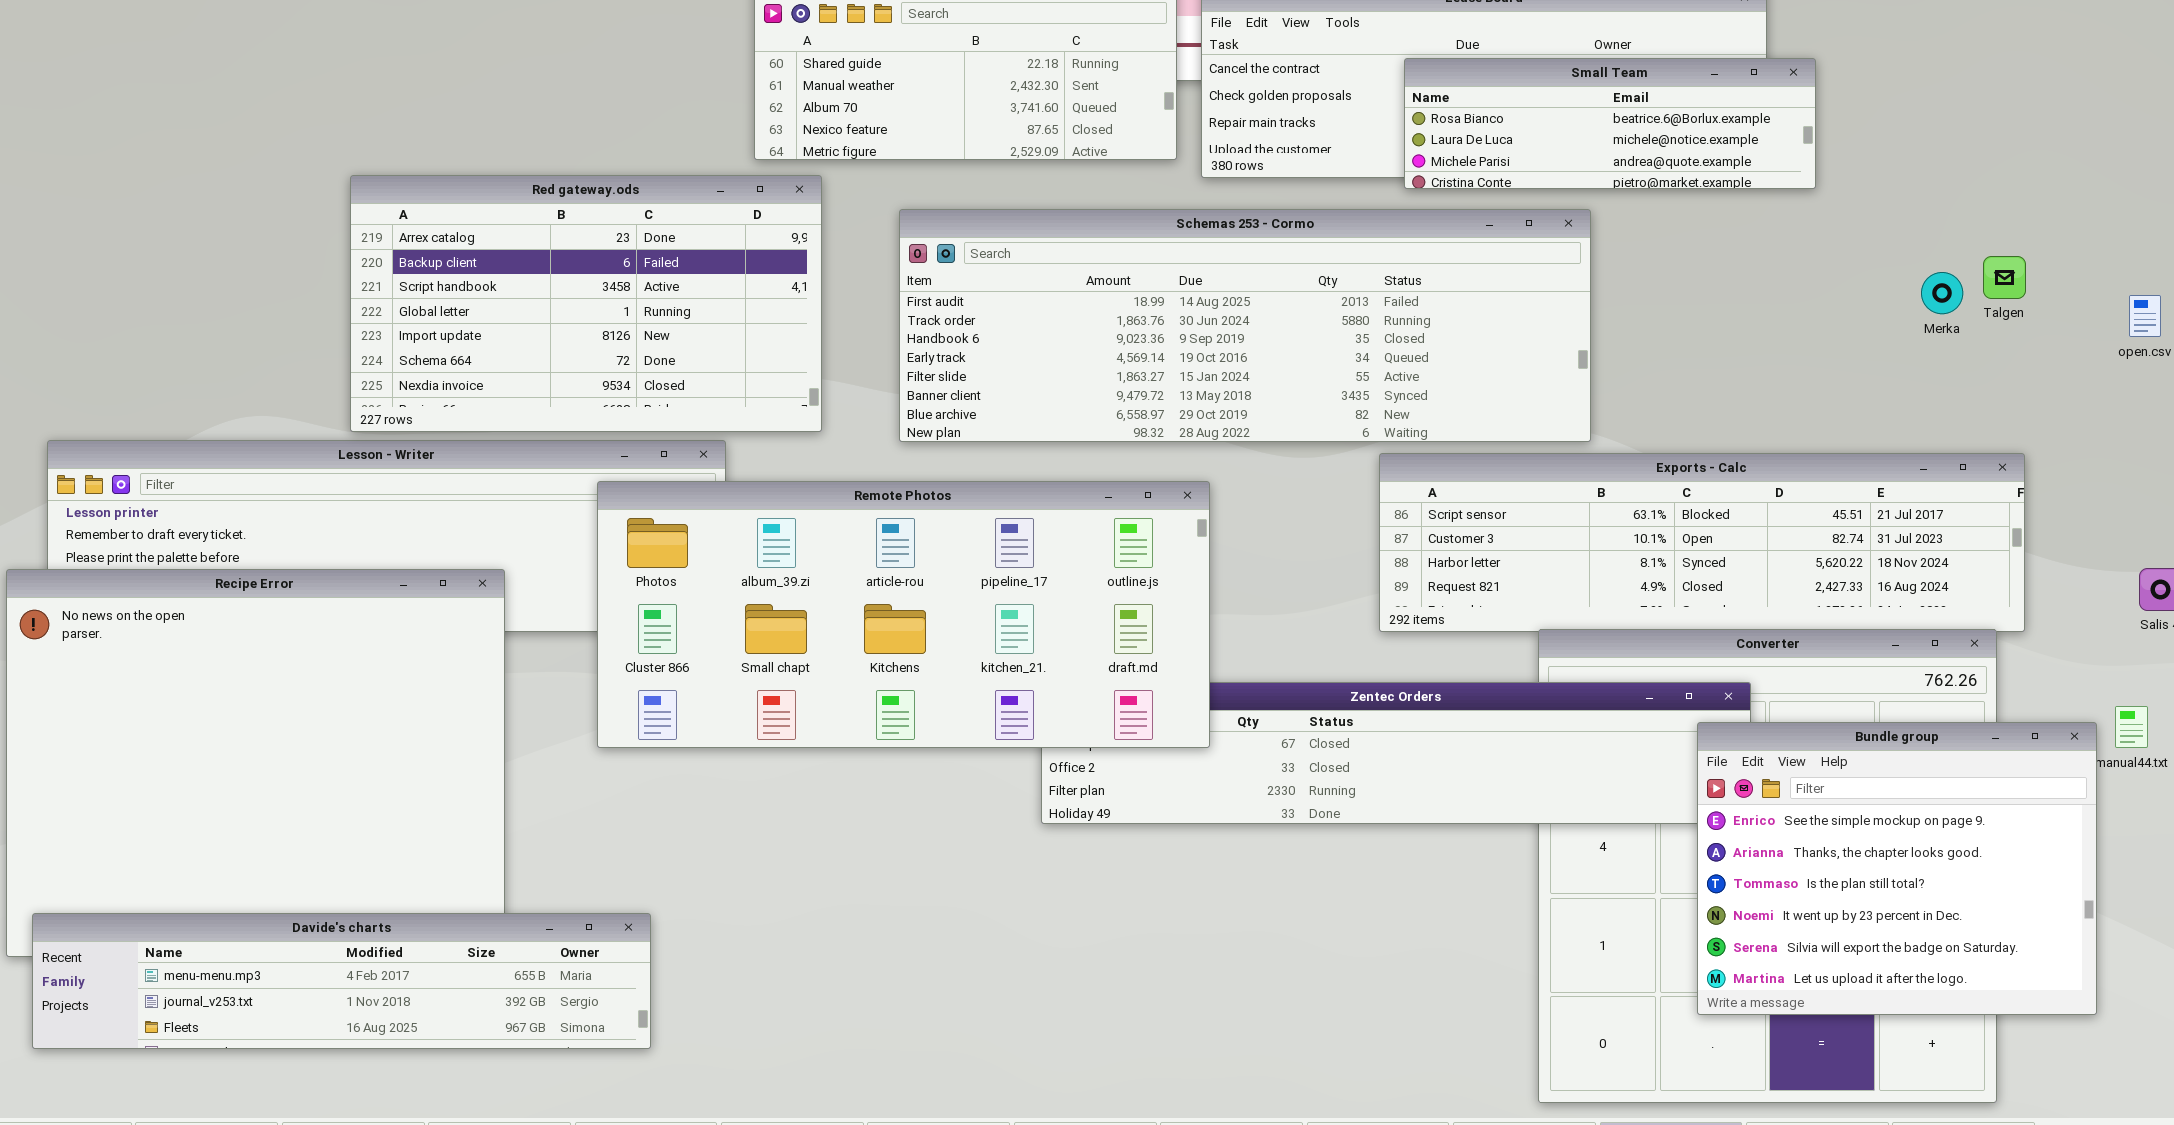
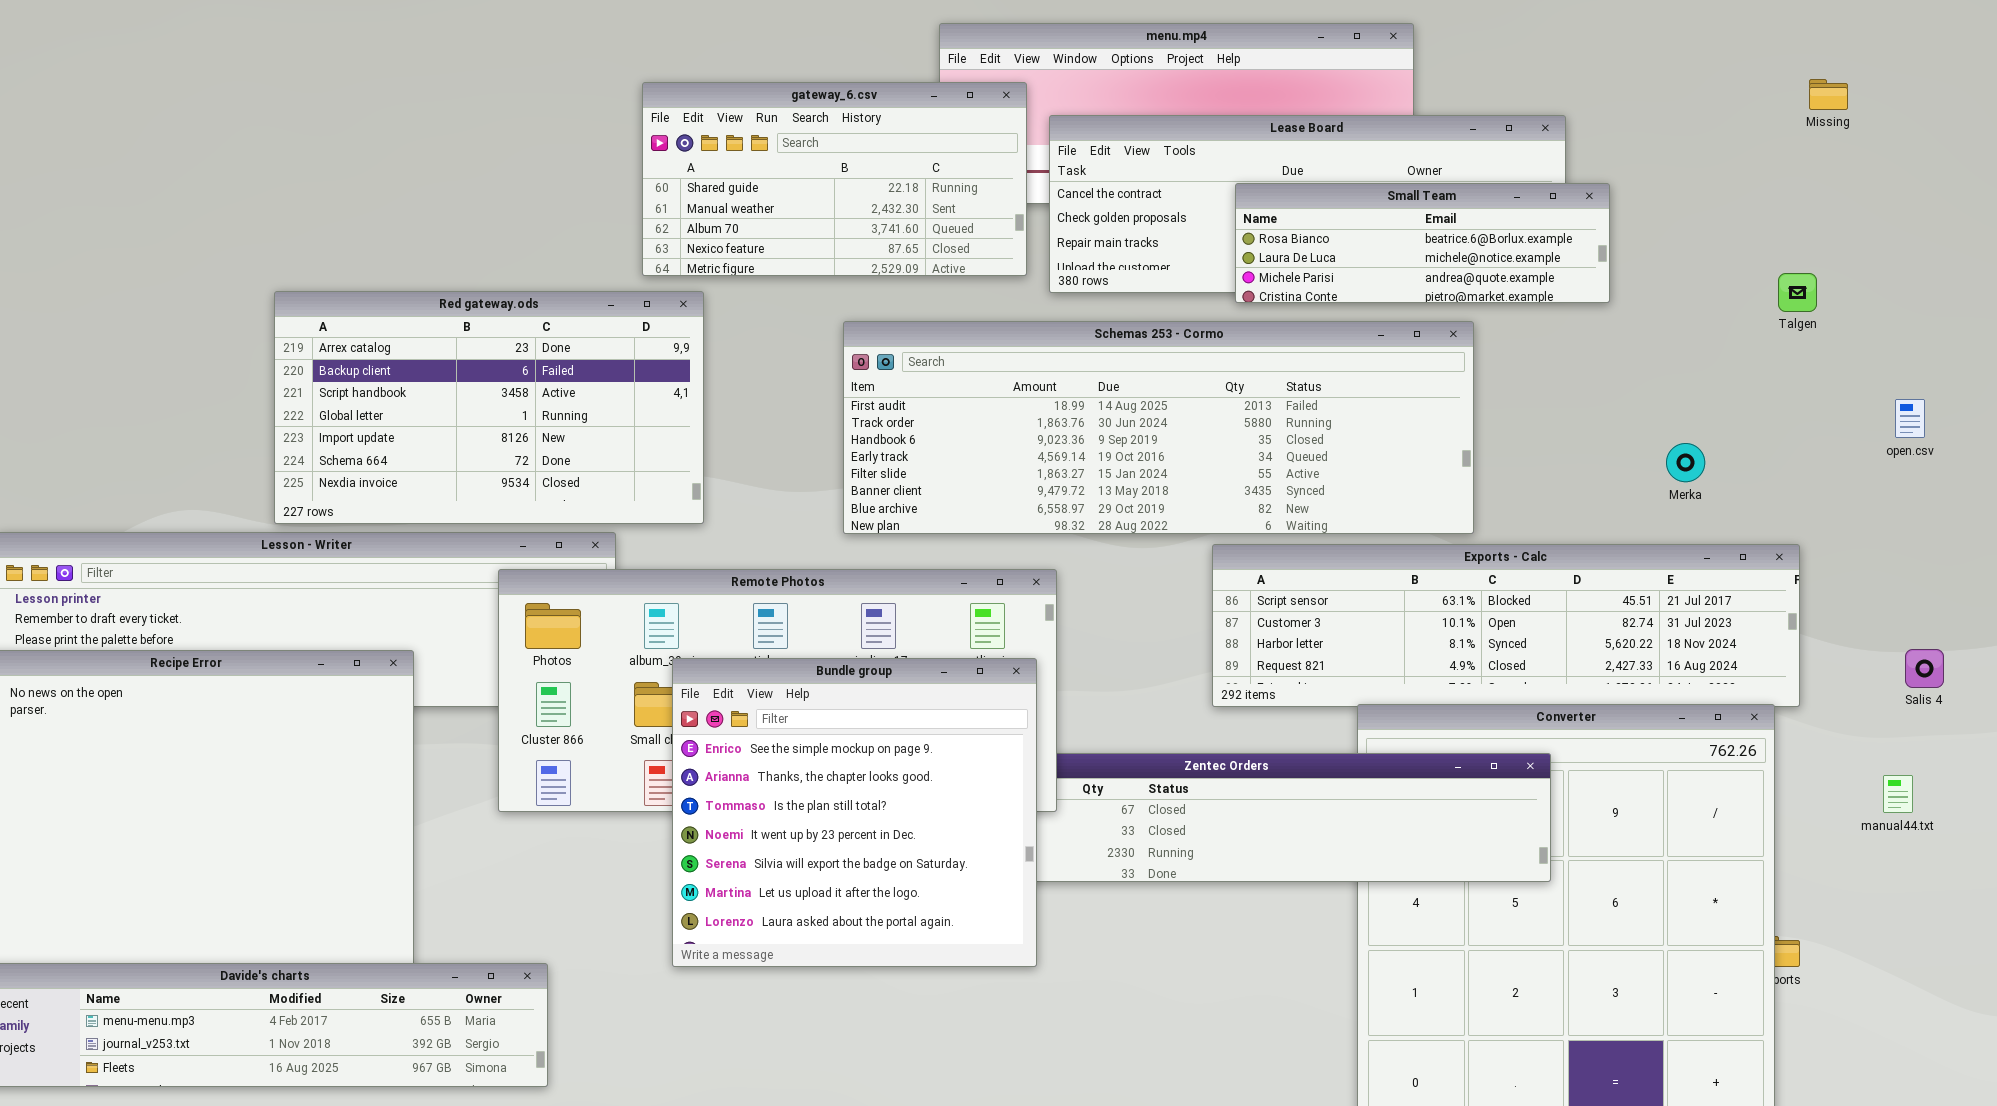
Schemas 253 - Cormo: [899,209,1591,442] -> [843,321,1474,534], moved
Talgen: [1983,256,2026,299] -> [1778,273,1817,312], moved
Merka: [1921,272,1963,314] -> [1666,443,1705,482], moved
Bundle group: [1697,722,2097,1015] -> [672,658,1037,967], moved, resized

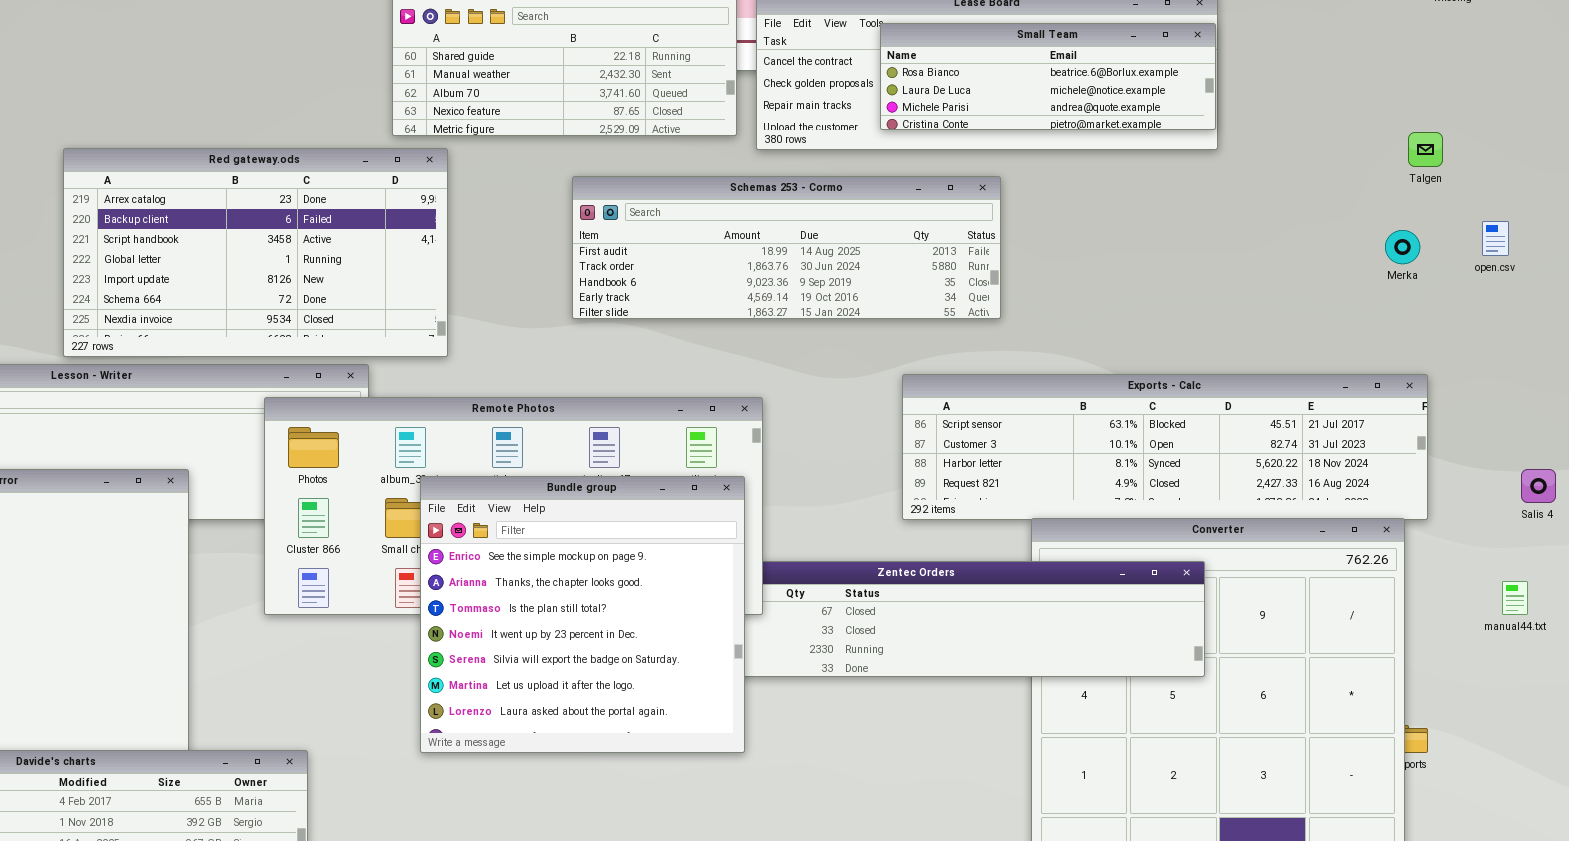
Small Team: [1235,183,1610,303] -> [880,23,1216,130], moved
Schemas 253 - Cormo: [843,321,1474,534] -> [572,176,1001,319], resized
open.csv: [1895,399,1925,438] -> [1482,221,1509,256], moved
Merka: [1666,443,1705,482] -> [1385,230,1420,264], moved

